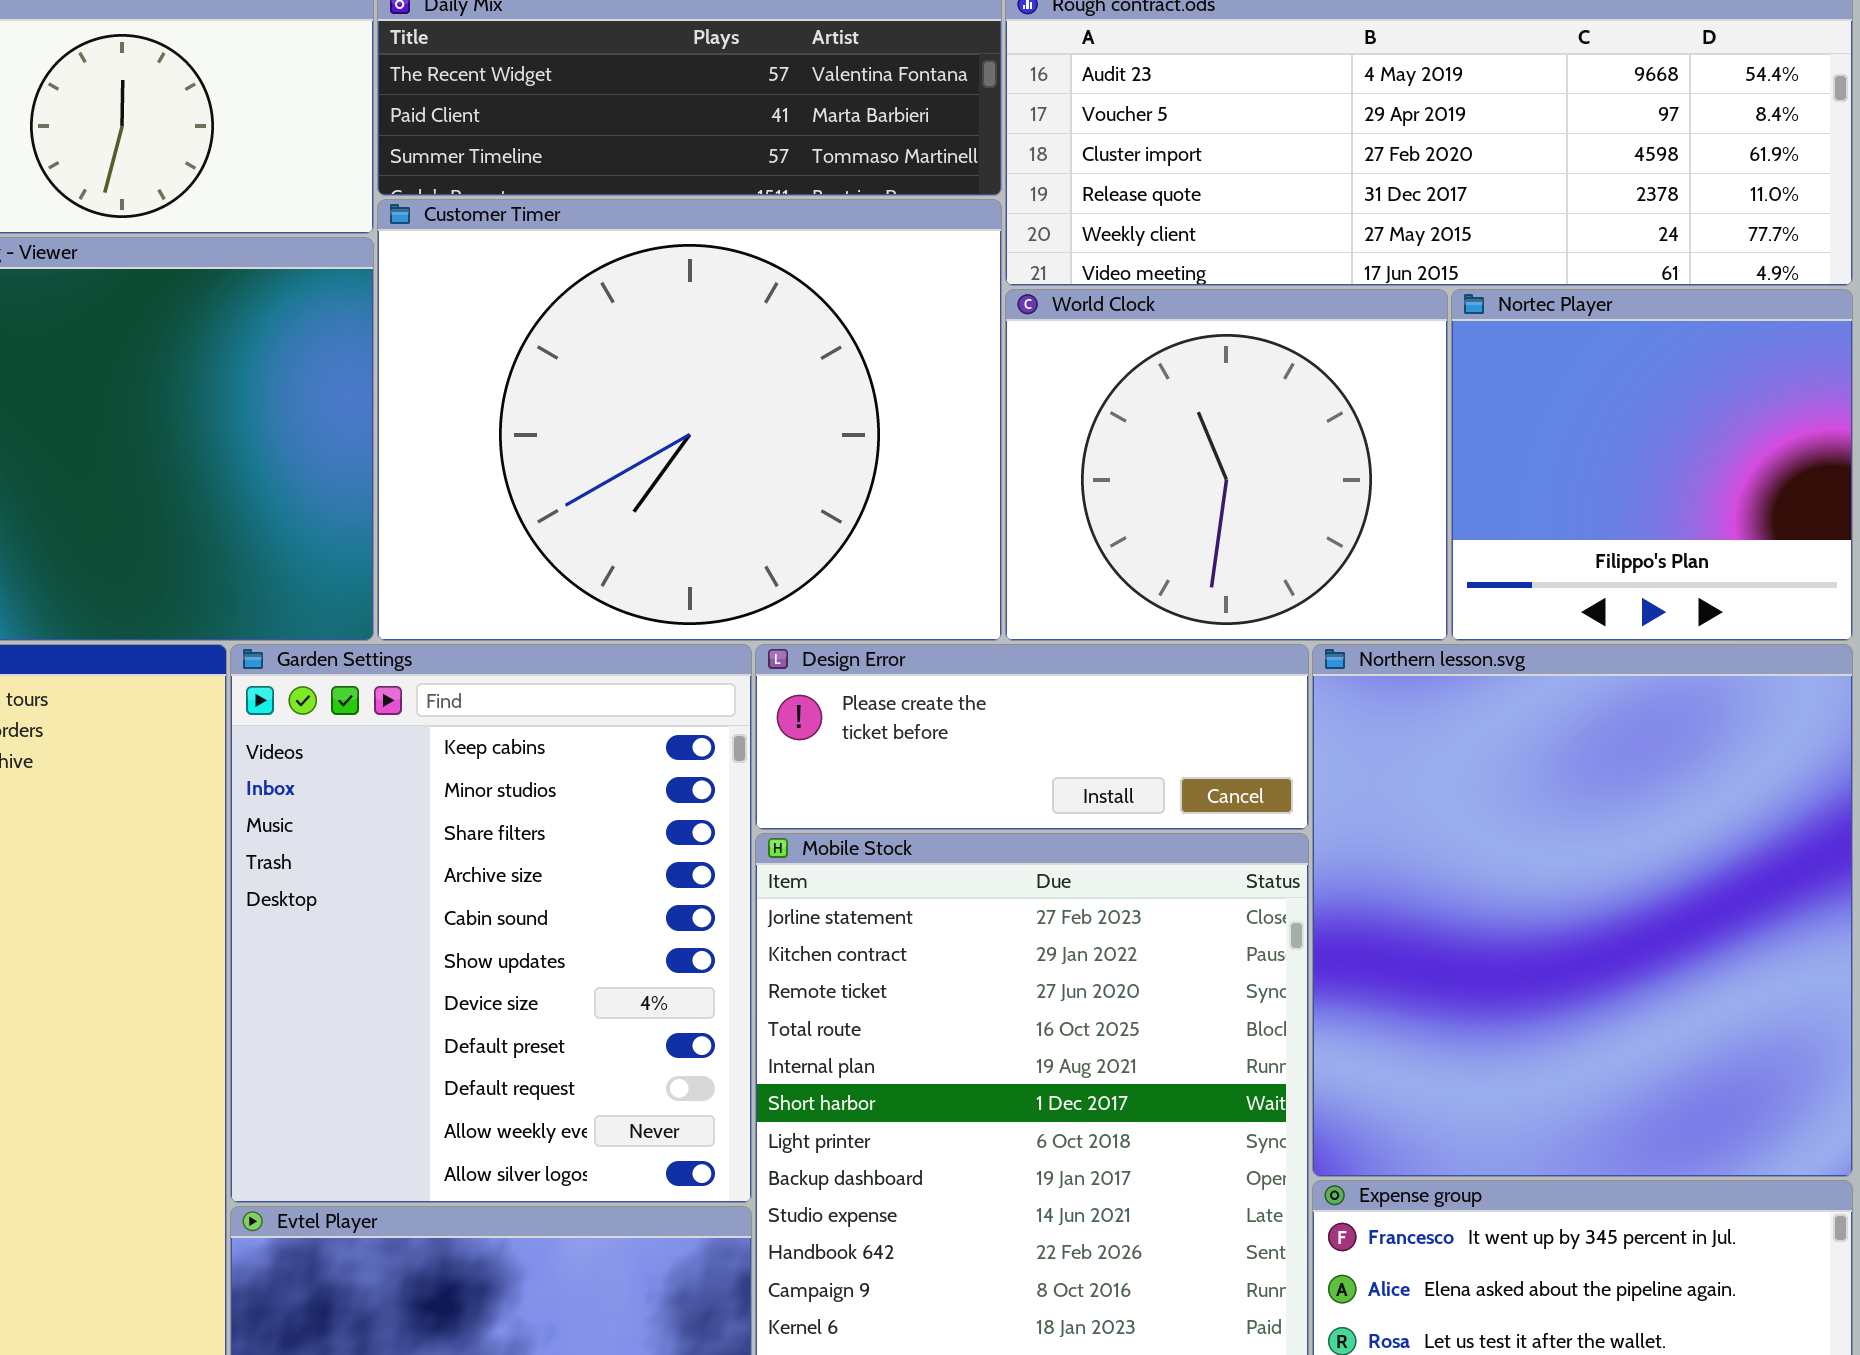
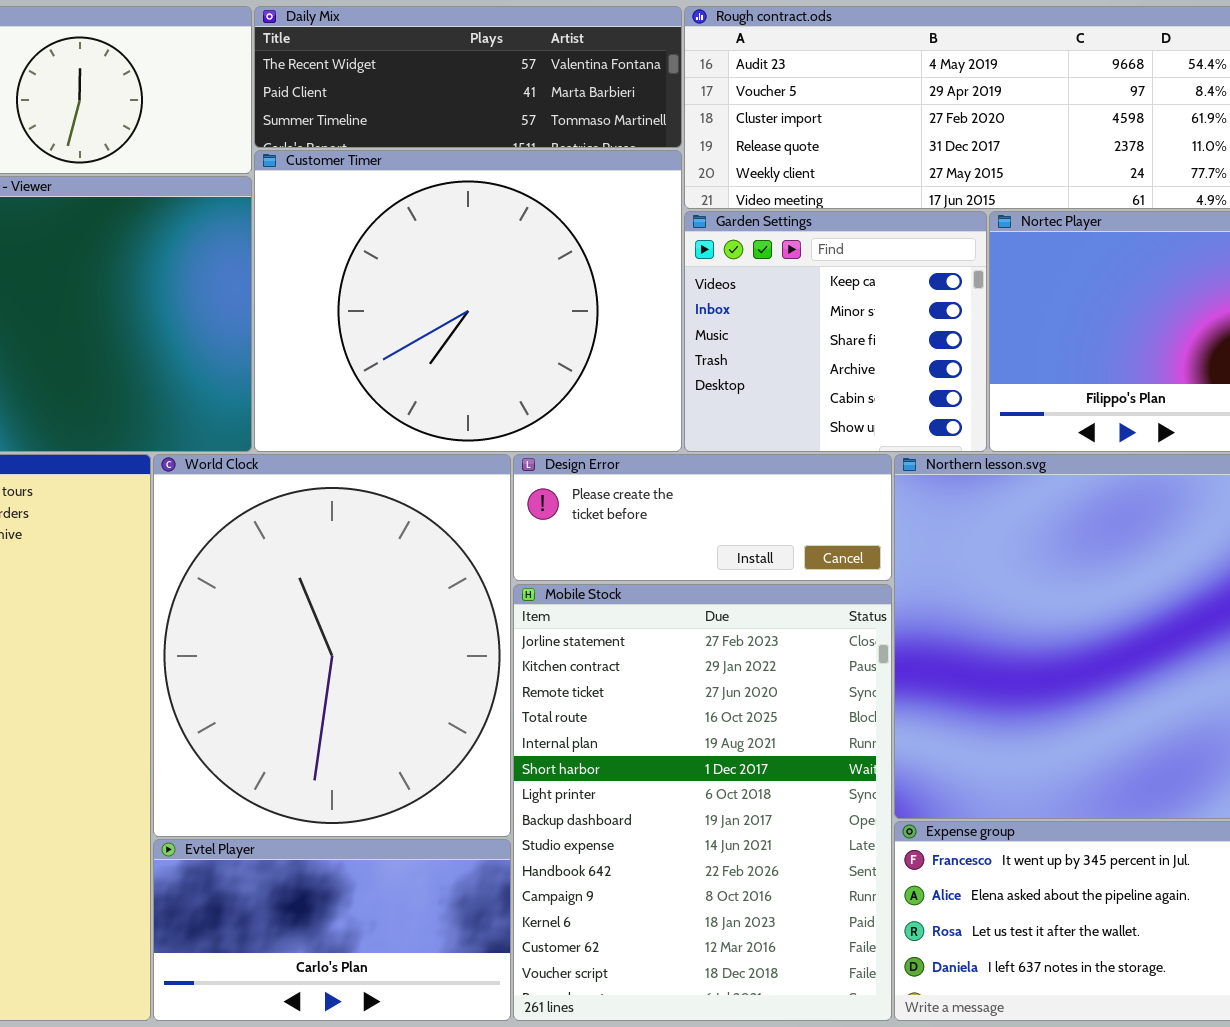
World Clock: [1005,289,1448,641] -> [153,454,511,837], moved, resized
Garden Settings: [230,644,752,1203] -> [684,211,987,452], moved, resized

